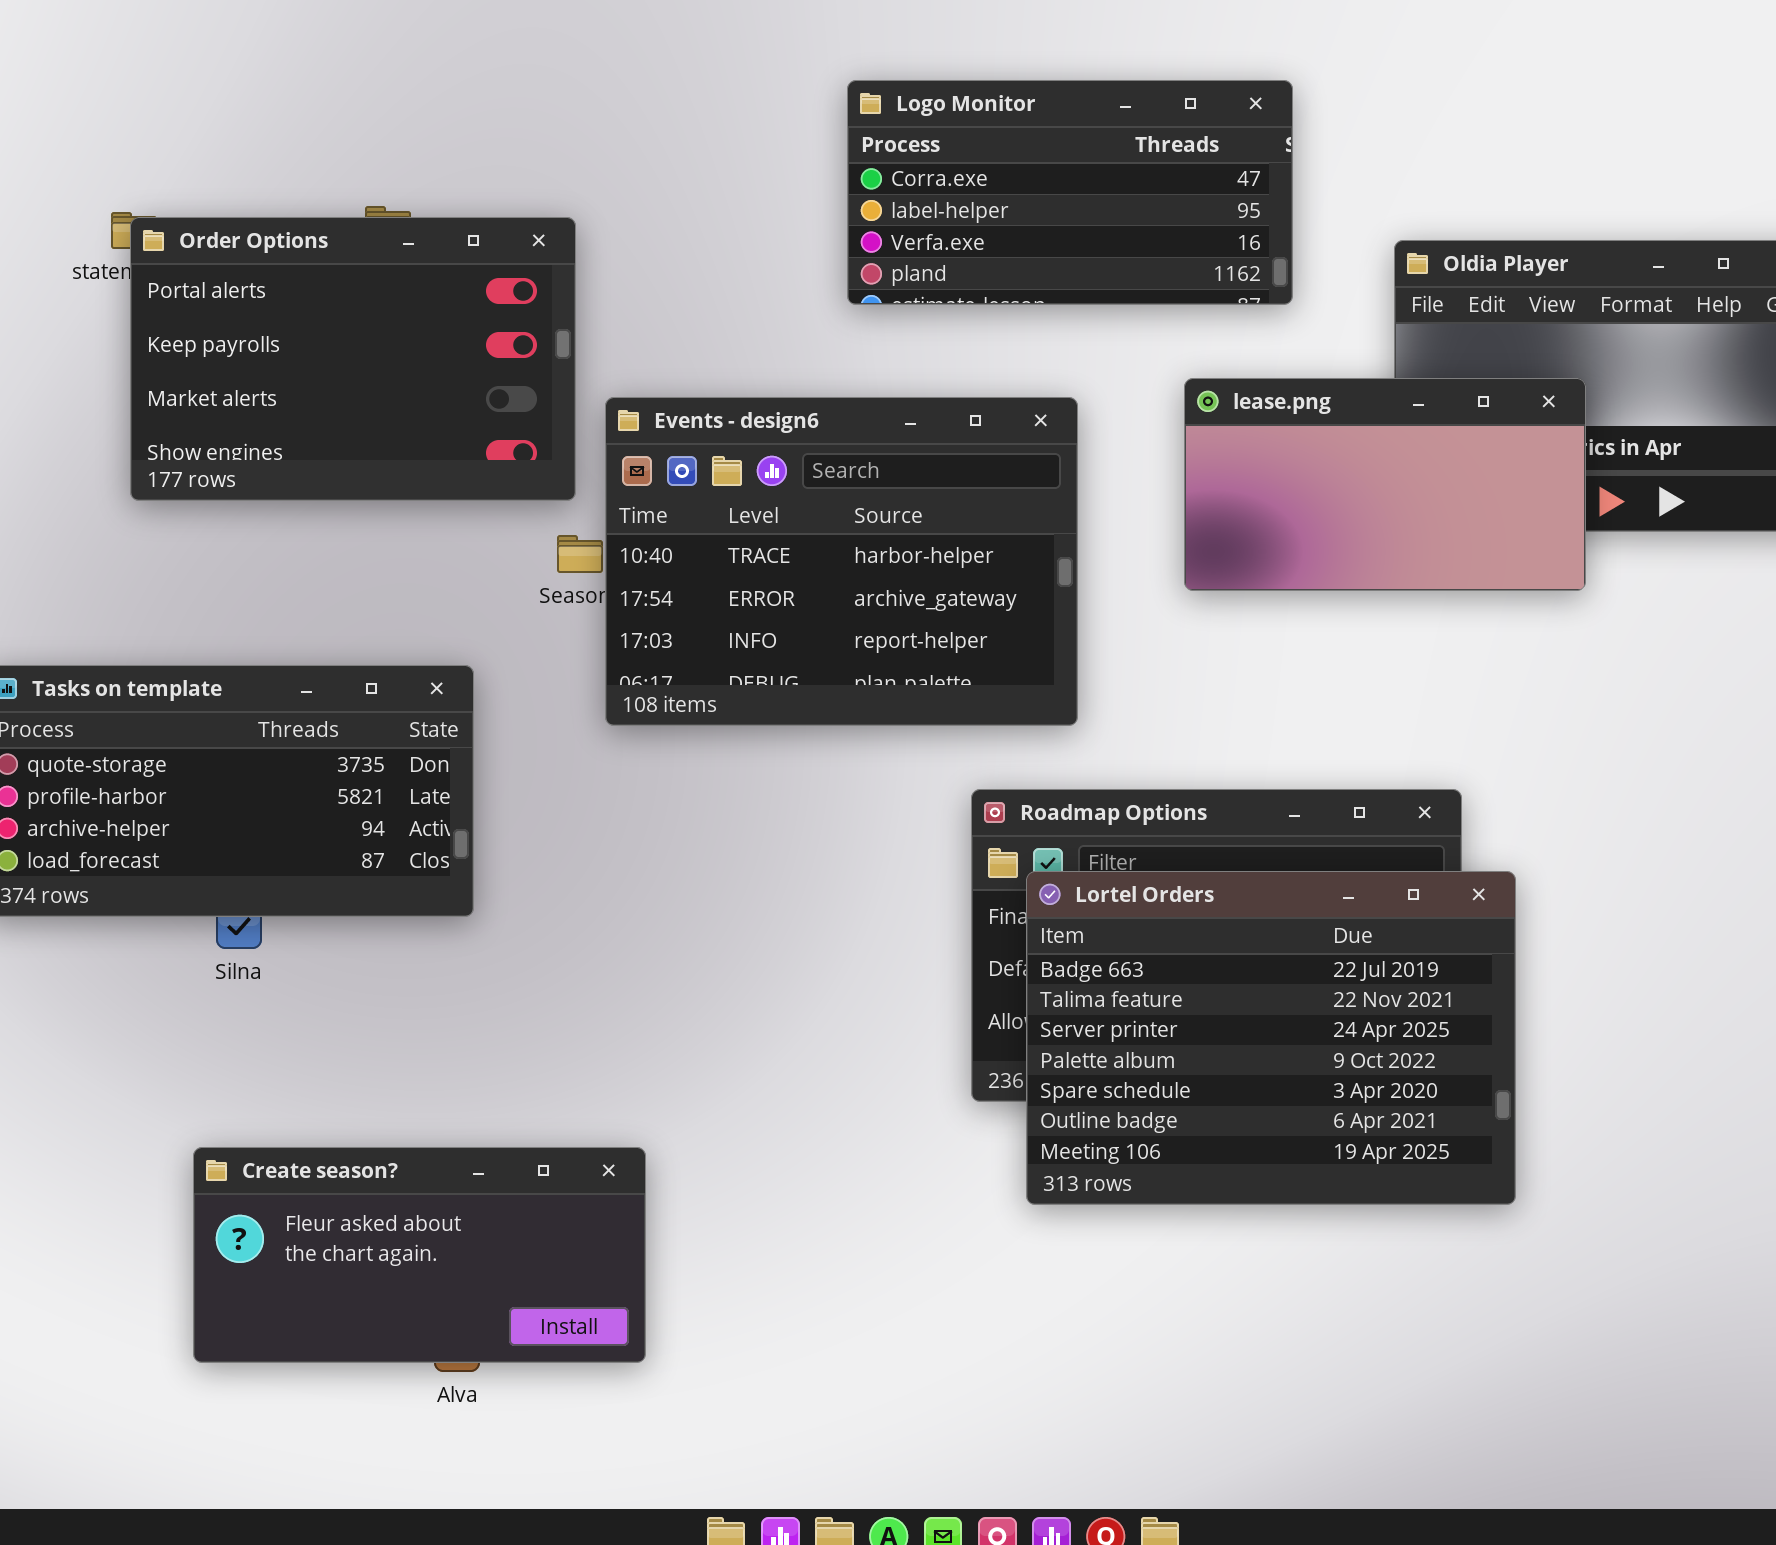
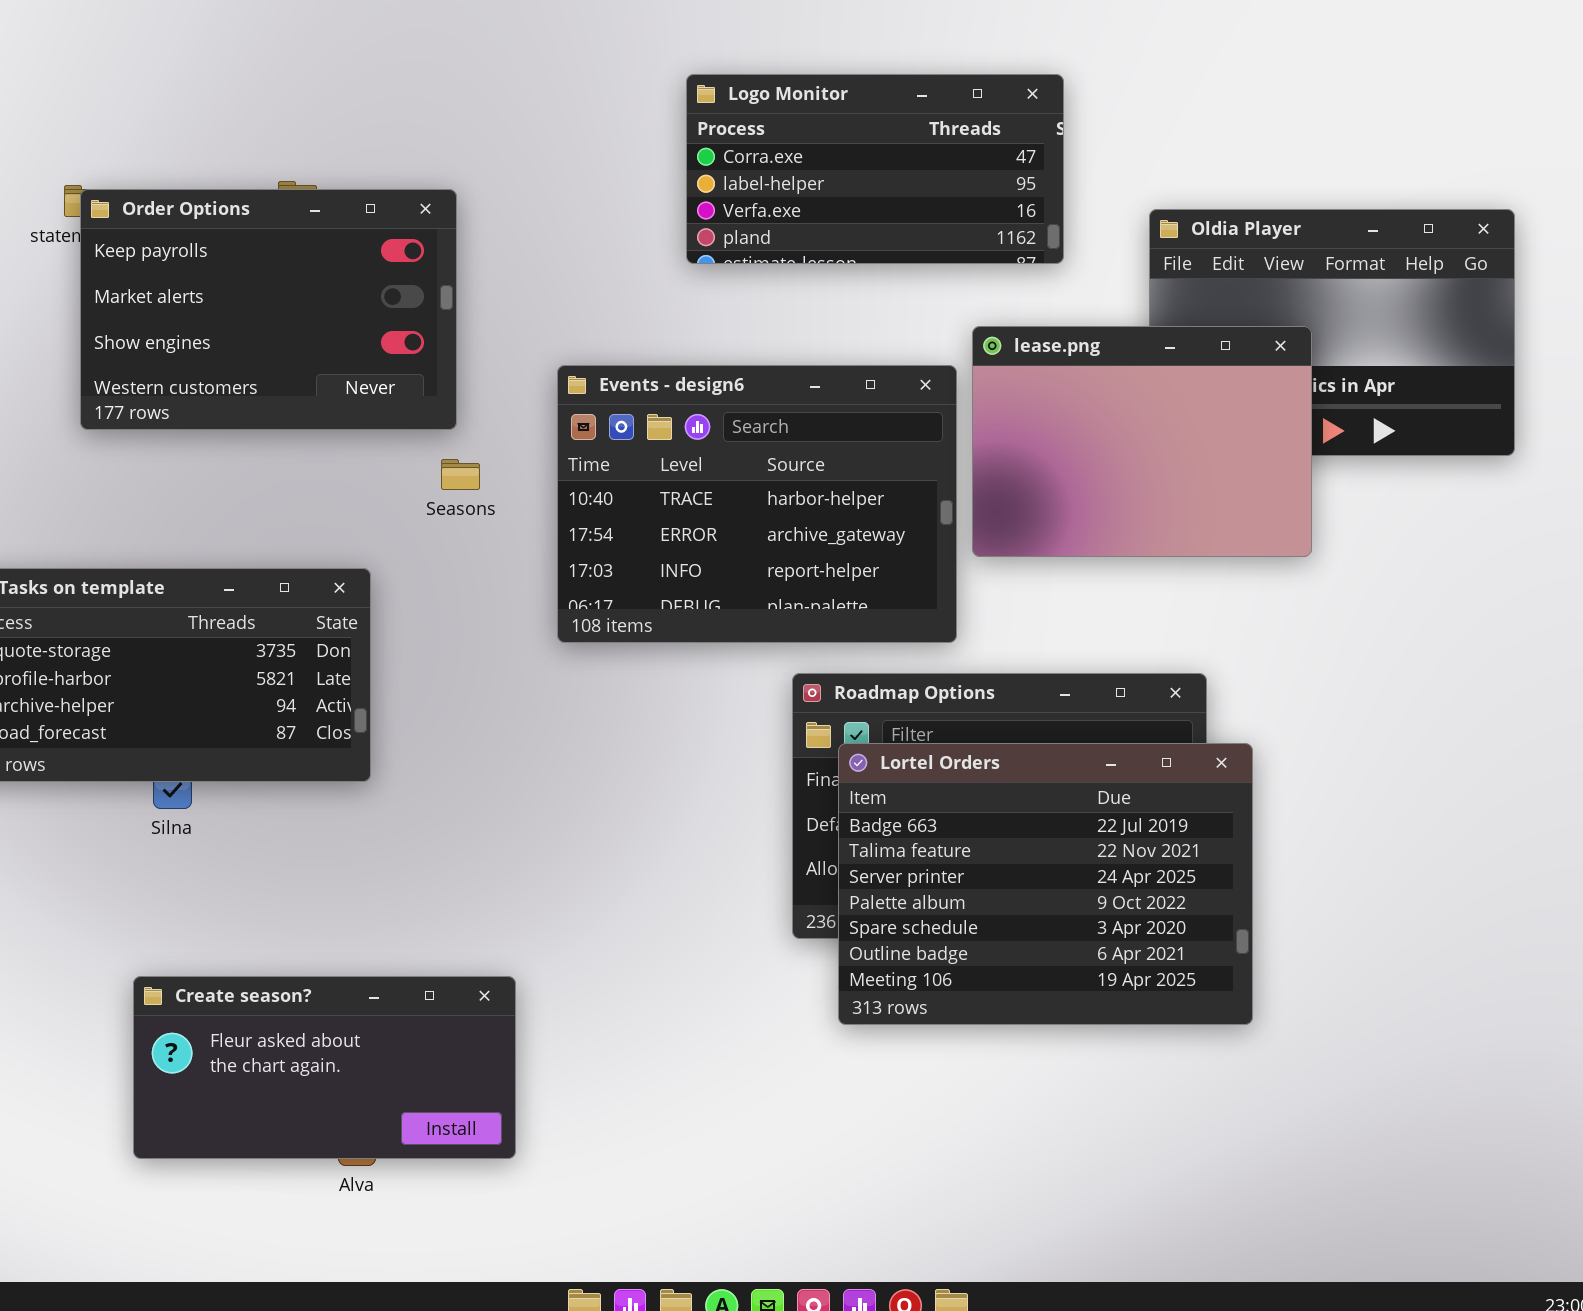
Order Options: [130,217,576,501] -> [80,189,457,430], scrolled down 1 row
lease.png: [1184,378,1586,591] -> [972,326,1312,557], resized
Events - design6: [605,397,1078,726] -> [557,365,957,643], moved

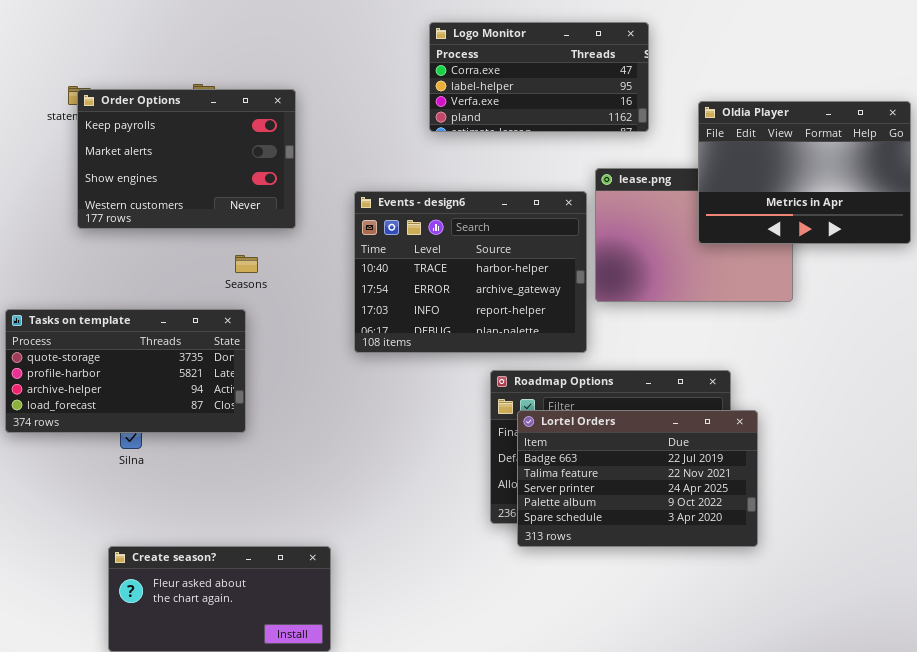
Oldia Player: [1149,209,1515,456] -> [698,101,911,244], raised
Seasons: [441,459,480,490] -> [235,255,258,273], moved
Lortel Orders: [838,743,1253,1025] -> [517,410,758,547], resized

